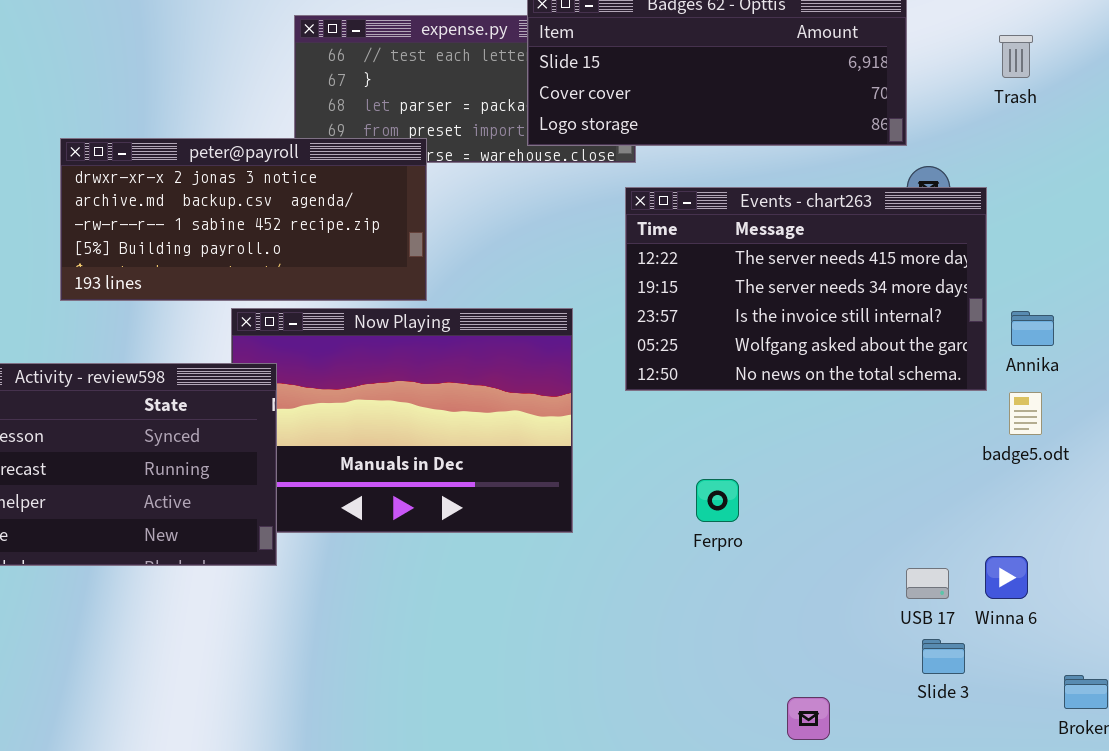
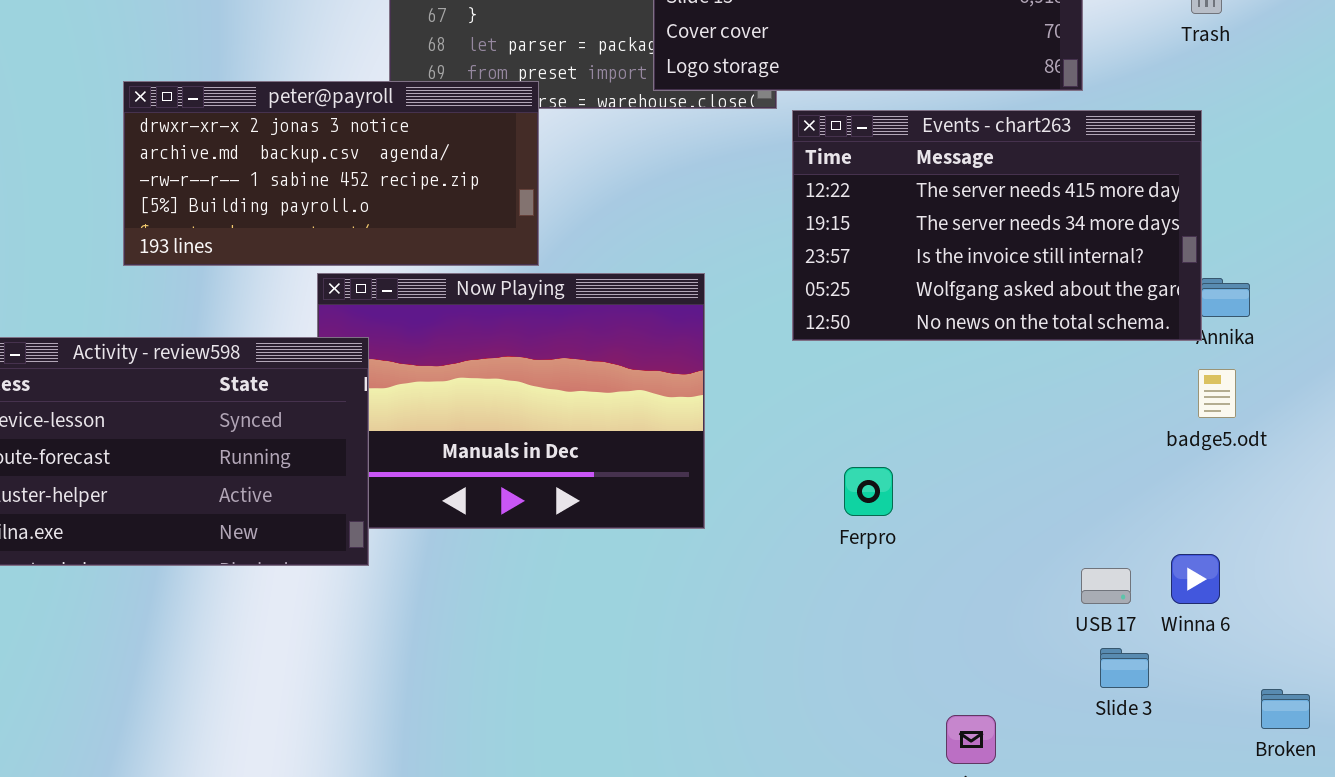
Events - chart263: [625,187,987,391] -> [792,110,1202,341], moved

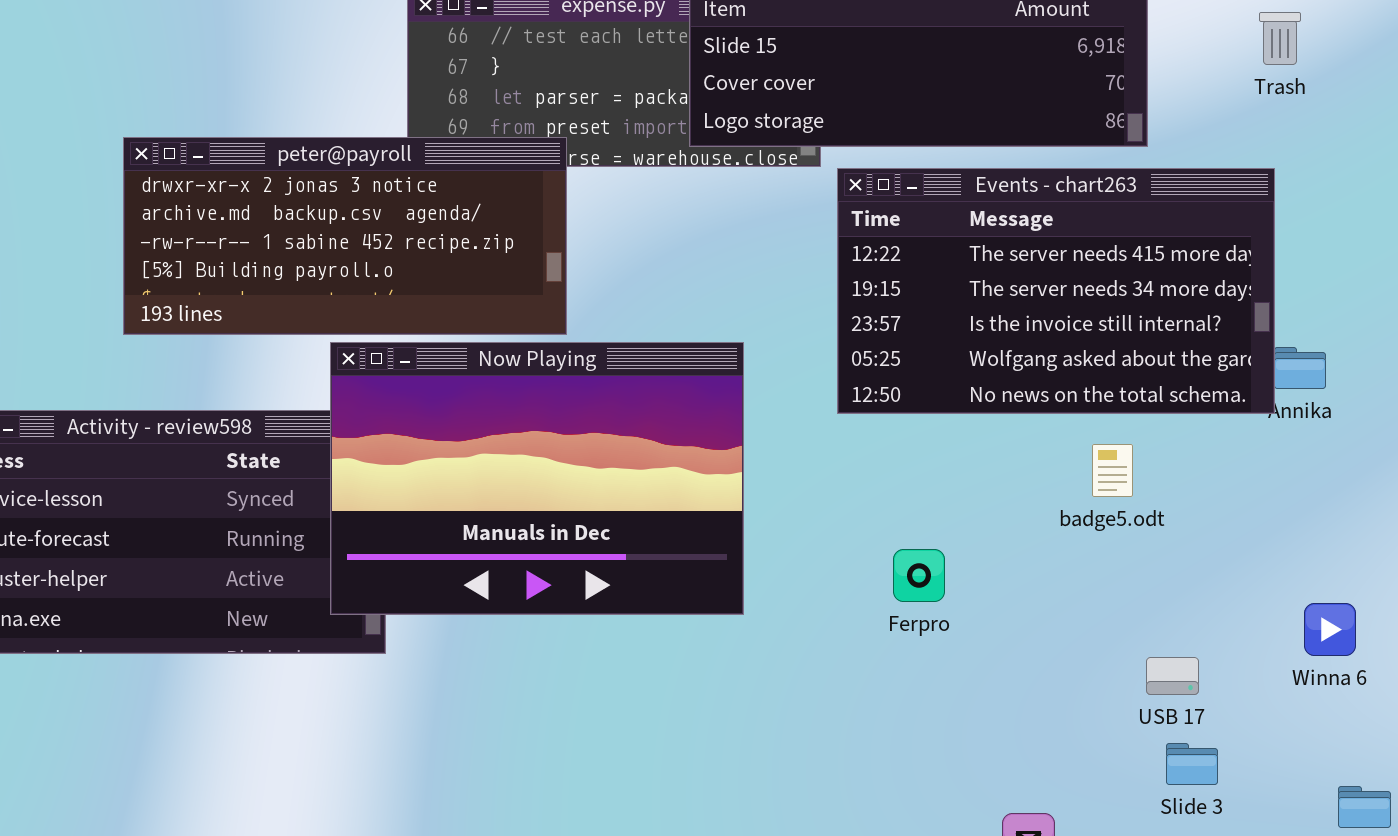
Now Playing: [317,273,705,529] -> [330,342,744,615], raised
badge5.odt: [1198,369,1236,418] -> [1092,444,1133,497], moved
Winna 6: [1171,554,1220,604] -> [1304,603,1356,656], moved

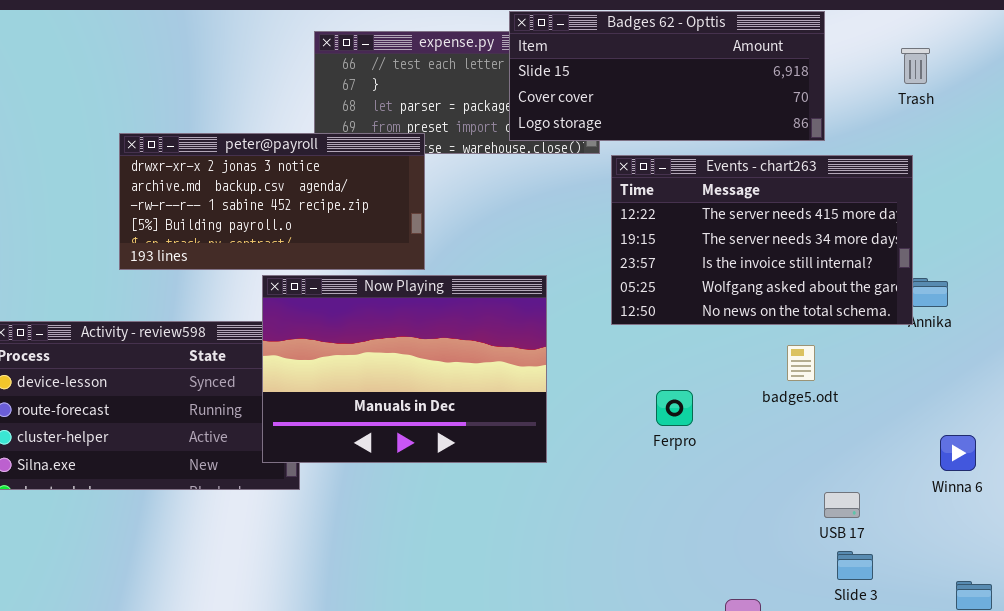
Ferpro: [893,549,945,602] -> [656,390,693,426], moved
Winna 6: [1304,603,1356,656] -> [940,435,976,471], moved

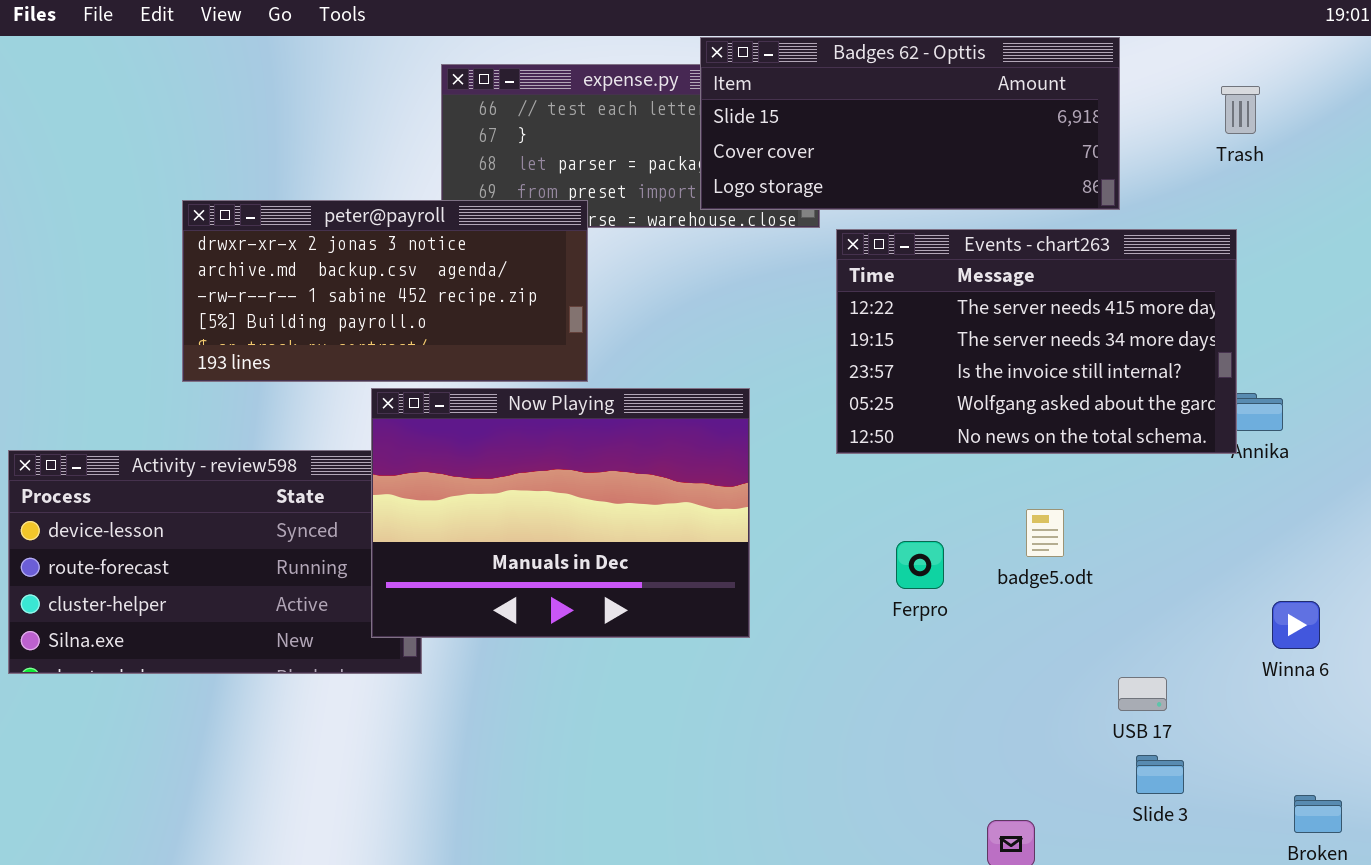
badge5.odt: [787,345,815,381] -> [1026,509,1064,557], moved

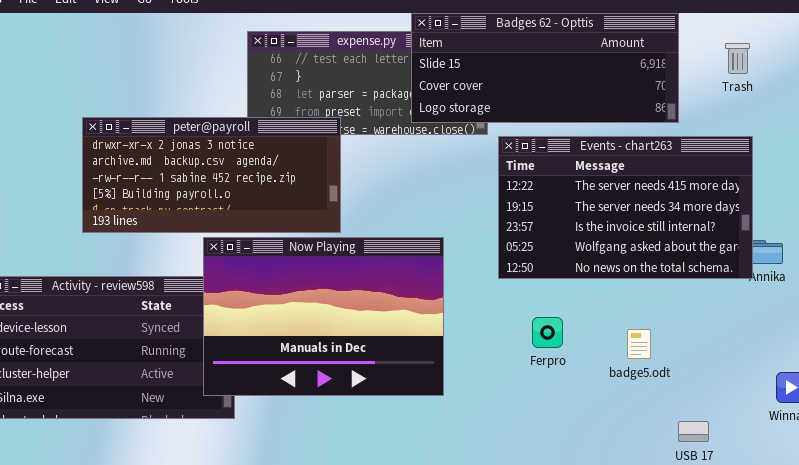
Trash: [1221,86,1260,134] -> [725,43,750,74], moved
badge5.odt: [1026,509,1064,557] -> [627,329,651,359], moved
Ferpro: [896,541,944,589] -> [532,317,563,348], moved

